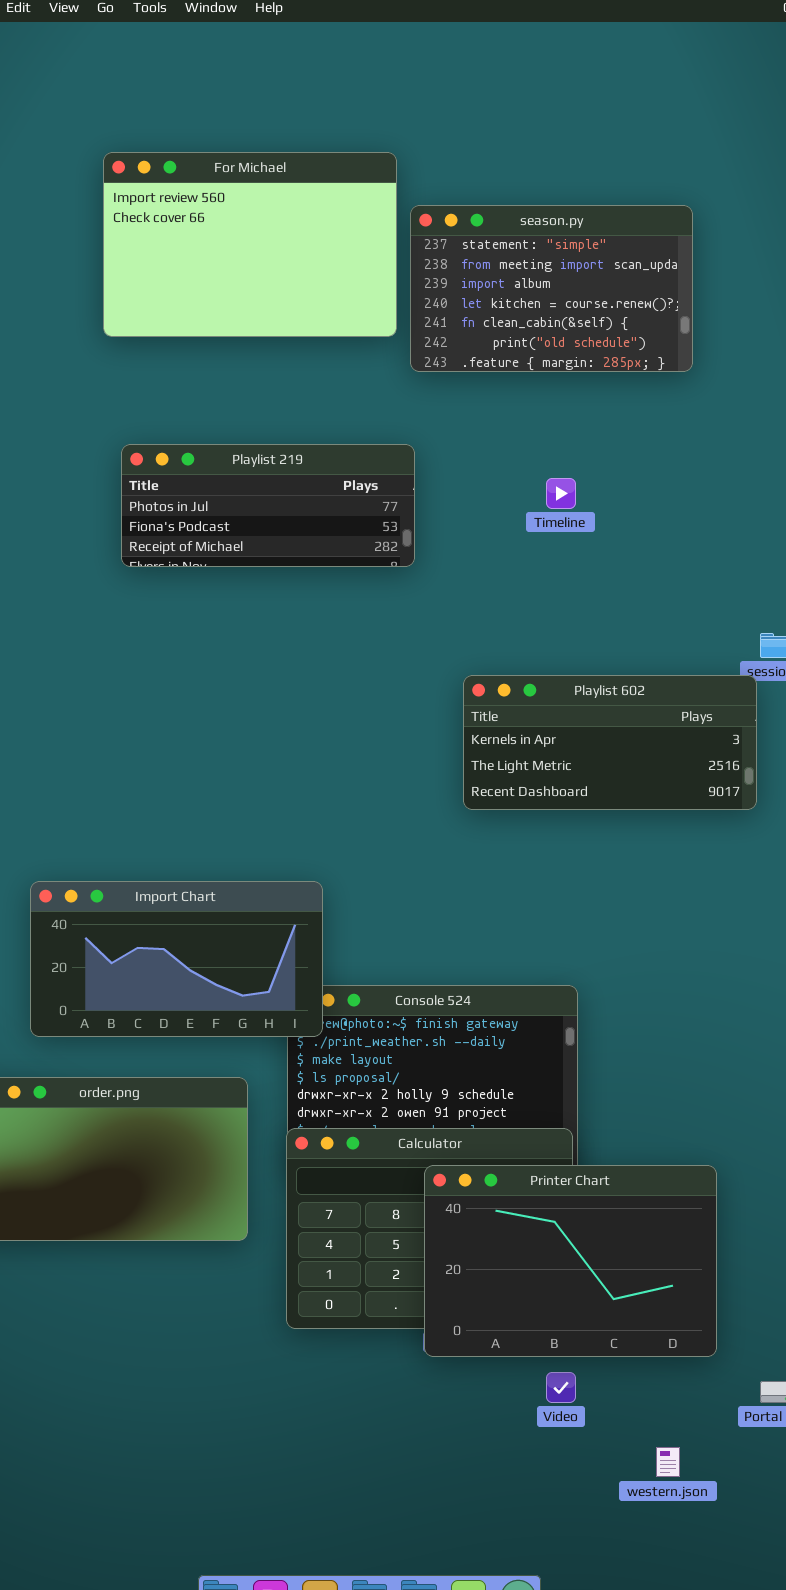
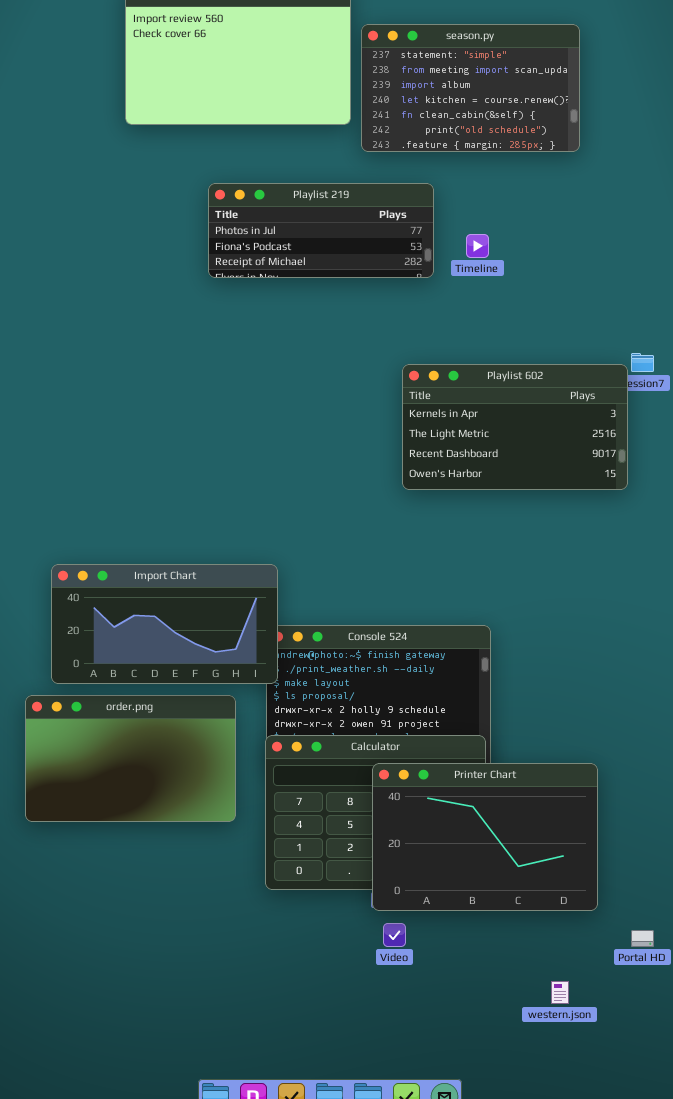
Playlist 219: [121,444,415,567] -> [208,183,434,278], moved
Playlist 602: [463,675,757,810] -> [402,364,628,490], resized
Import Chart: [30,881,323,1037] -> [51,564,278,684], moved
Video: [546,1372,576,1403] -> [383,923,406,947], moved

